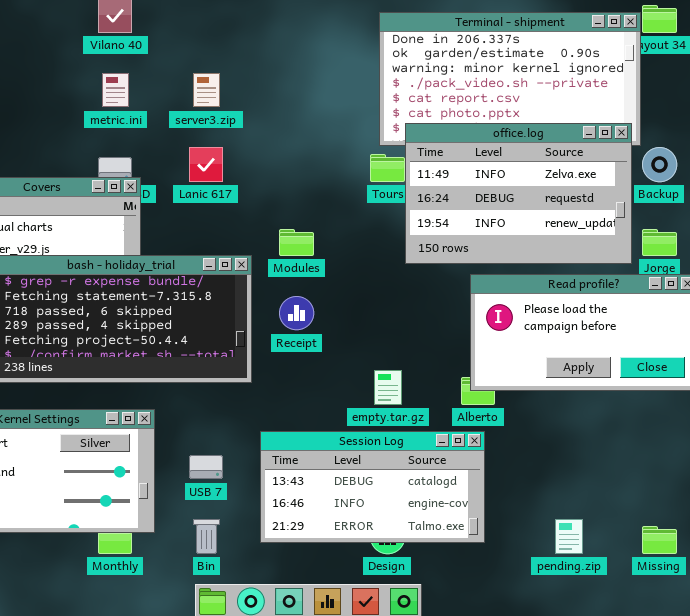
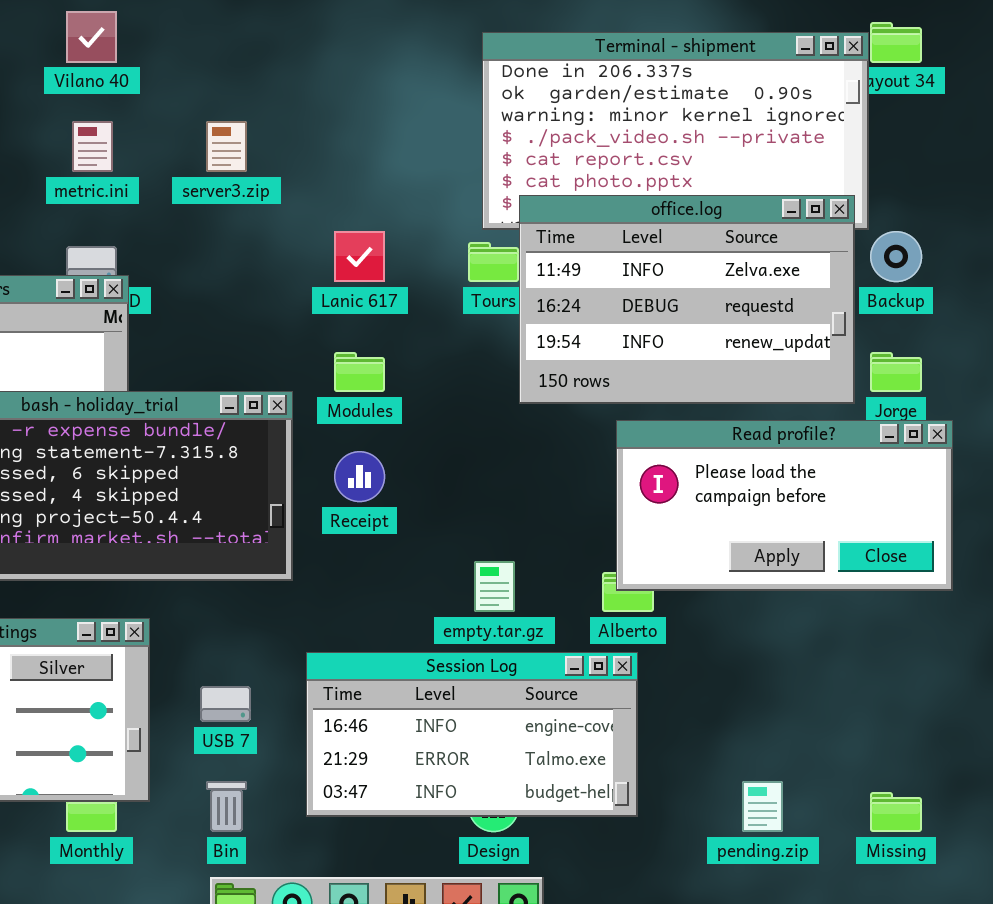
Lanic 617: [189,147,223,182] -> [334,231,385,282], moved
Session Log: [260,431,485,543] -> [306,652,638,817], scrolled down 1 row

